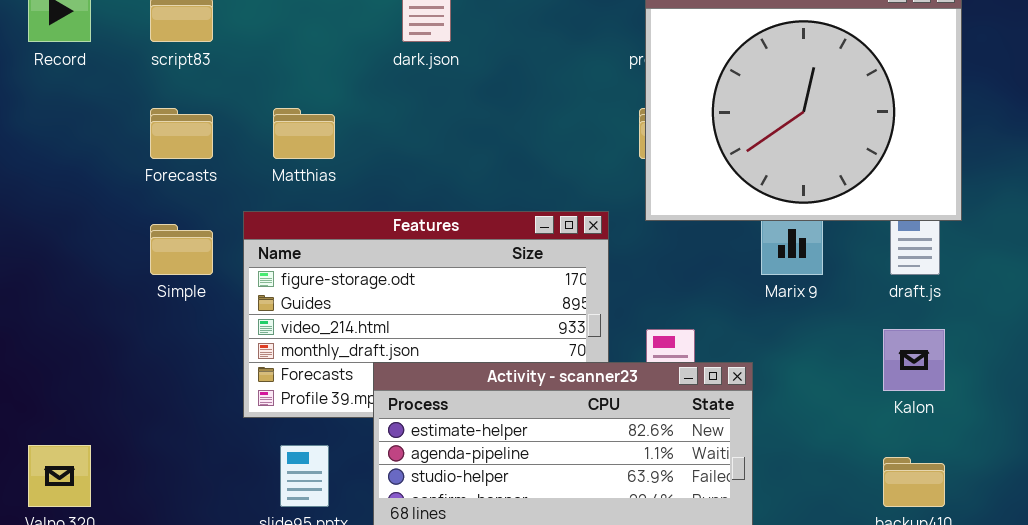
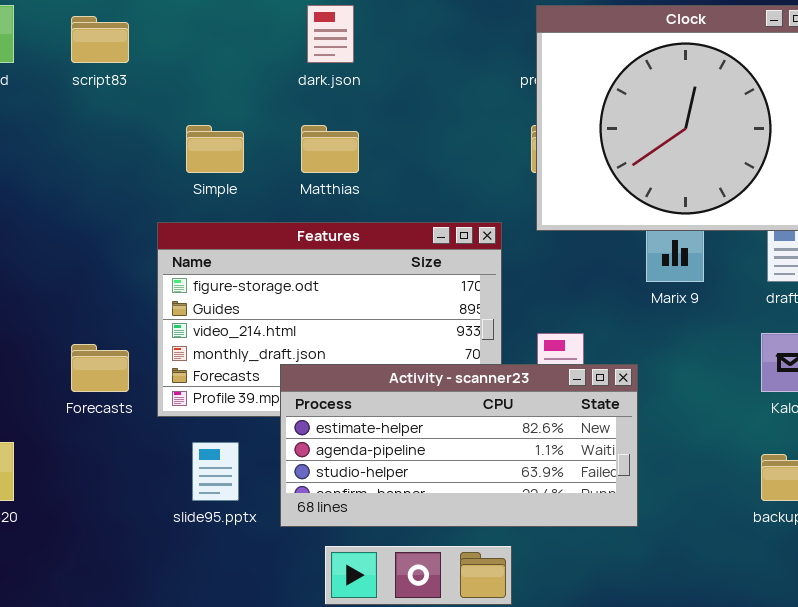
Forecasts: [150,108,213,159] -> [71,344,129,392], moved
Matthias: [273,108,335,159] -> [301,125,359,173], moved
Simple: [150,224,213,275] -> [186,125,244,173], moved

